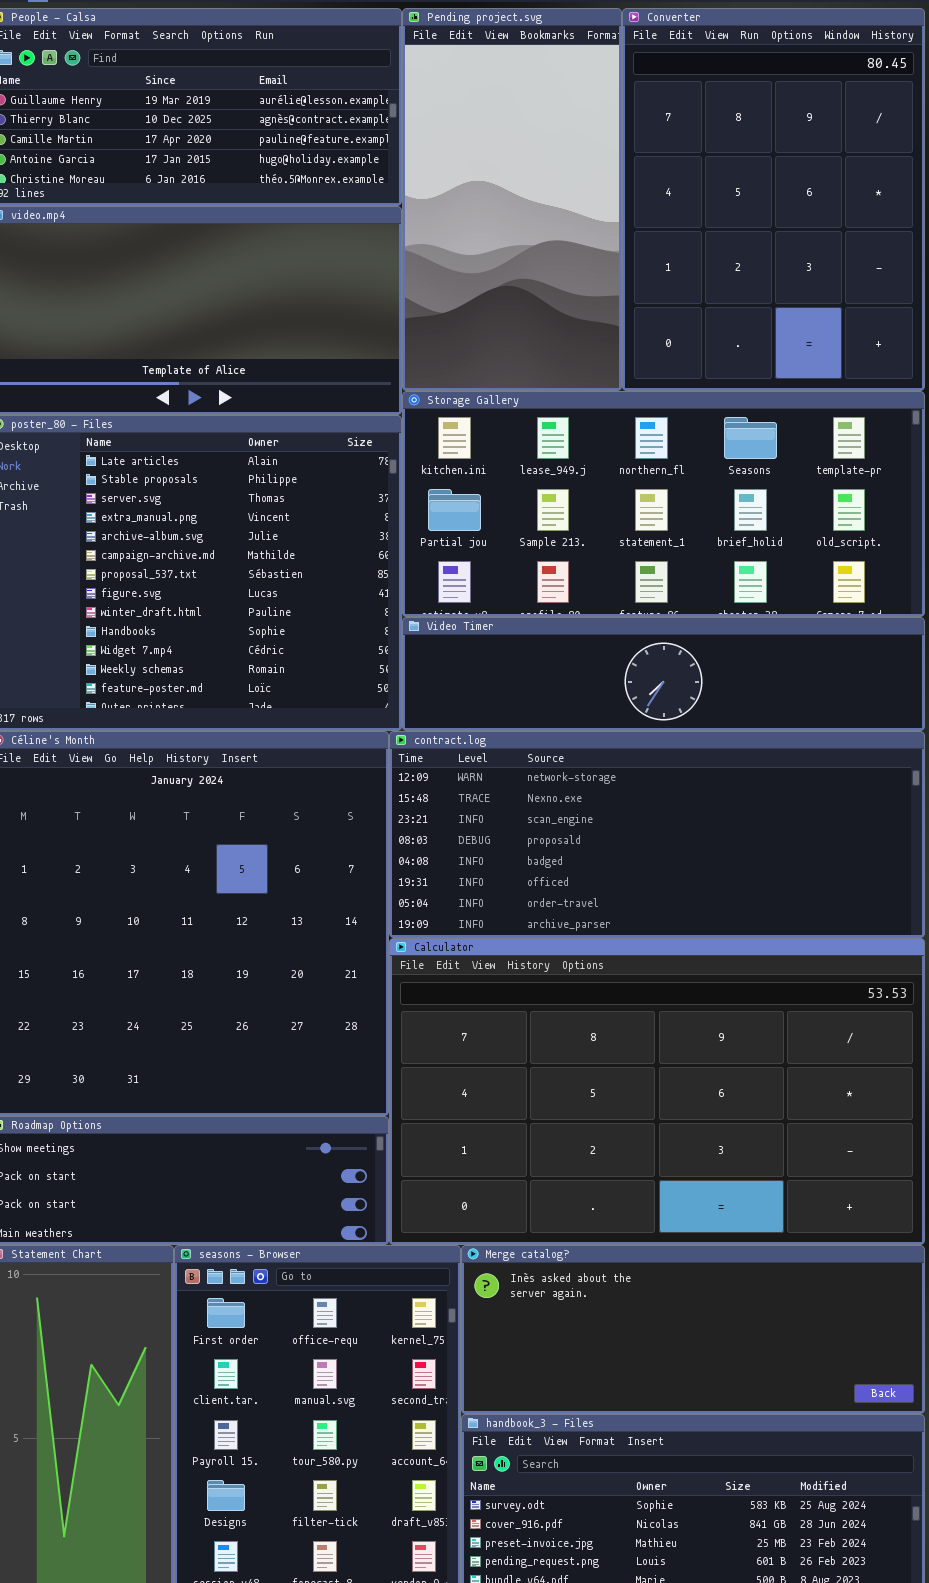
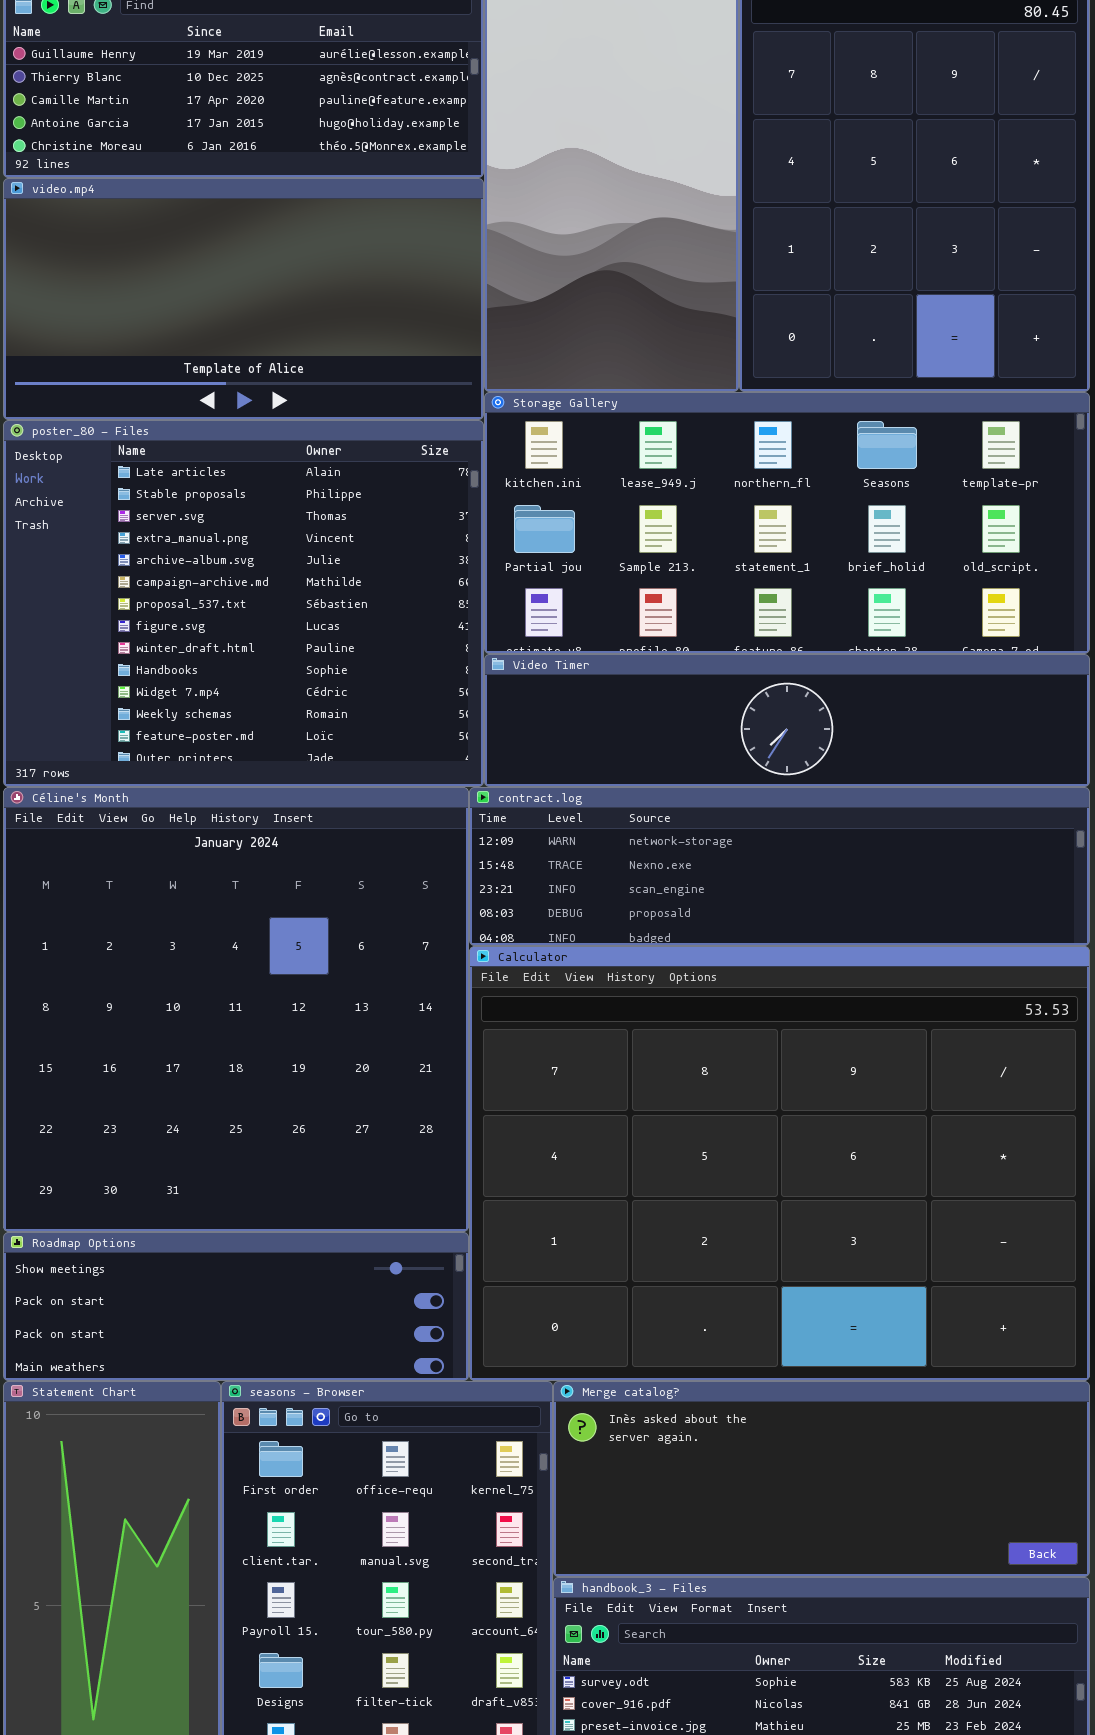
contract.log: [389,731,925,938] -> [469,787,1090,946], resized
Calculator: [389,938,925,1245] -> [469,946,1090,1381], resized

